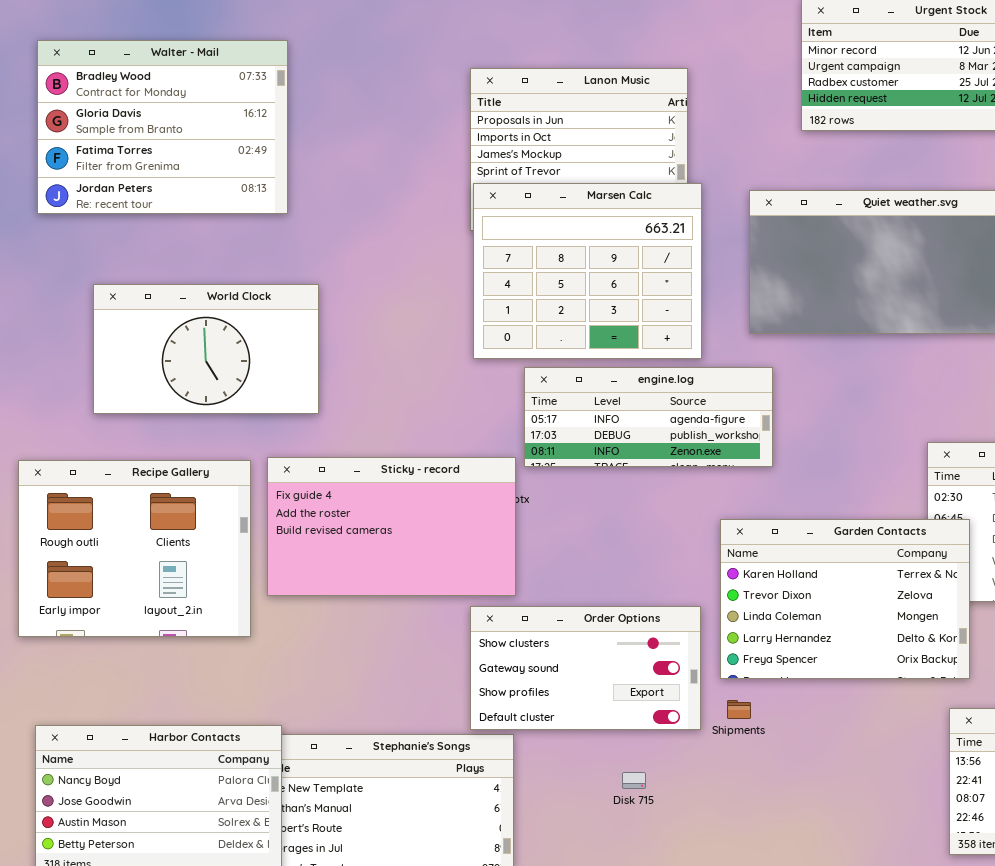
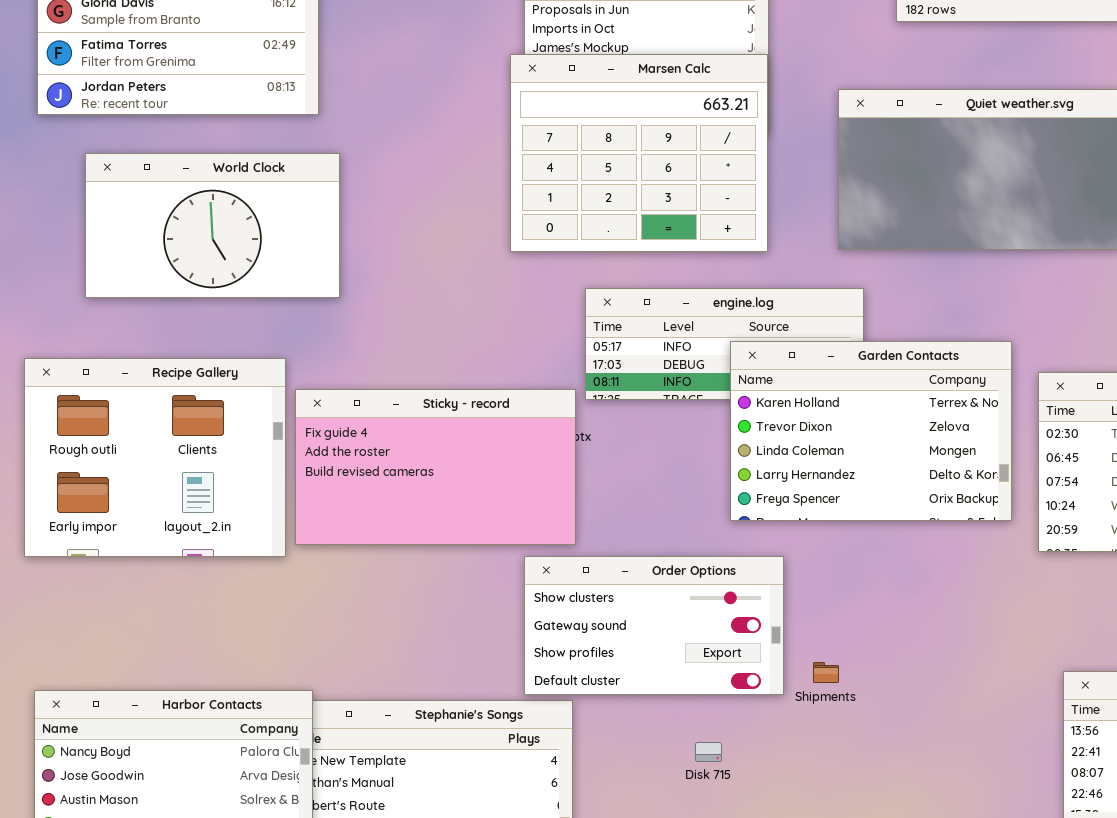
Marsen Calc: [473,183,702,359] -> [510,54,768,252], moved
World Clock: [93,284,319,414] -> [85,153,340,298], moved
Recipe Gallery: [18,460,251,637] -> [24,358,286,557], moved
Garden Contacts: [720,519,970,679] -> [730,341,1012,521], moved

